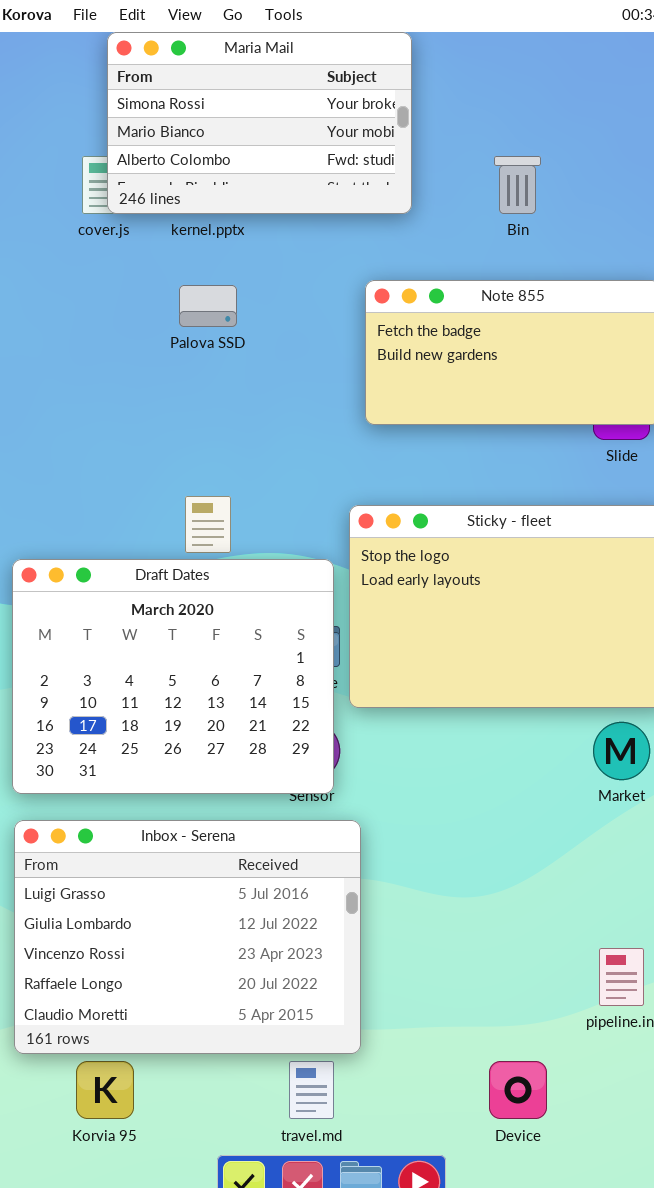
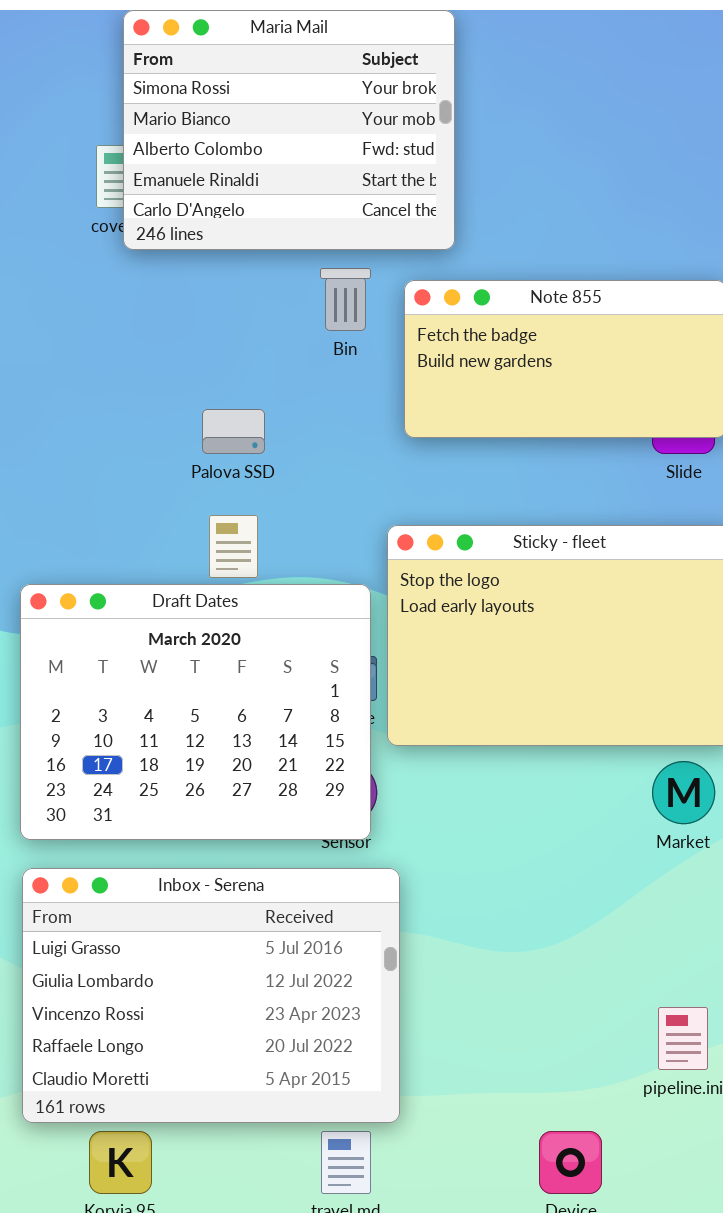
Maria Mail: [107,32,412,214] -> [123,10,455,250], resized
Bin: [494,156,541,214] -> [320,268,371,331], moved
Palova SSD: [179,285,237,327] -> [202,409,265,454], moved

